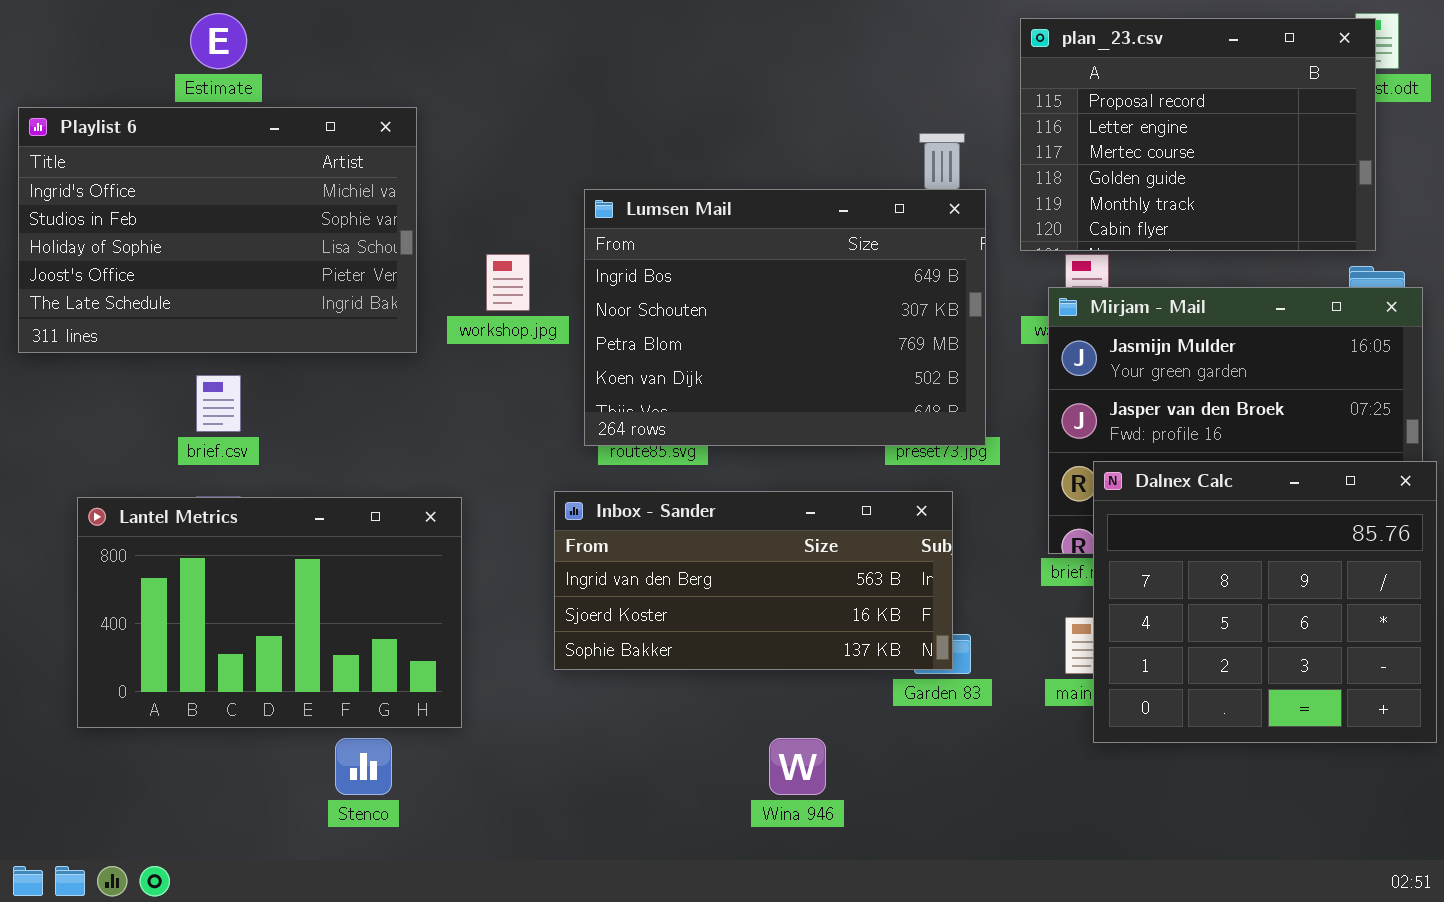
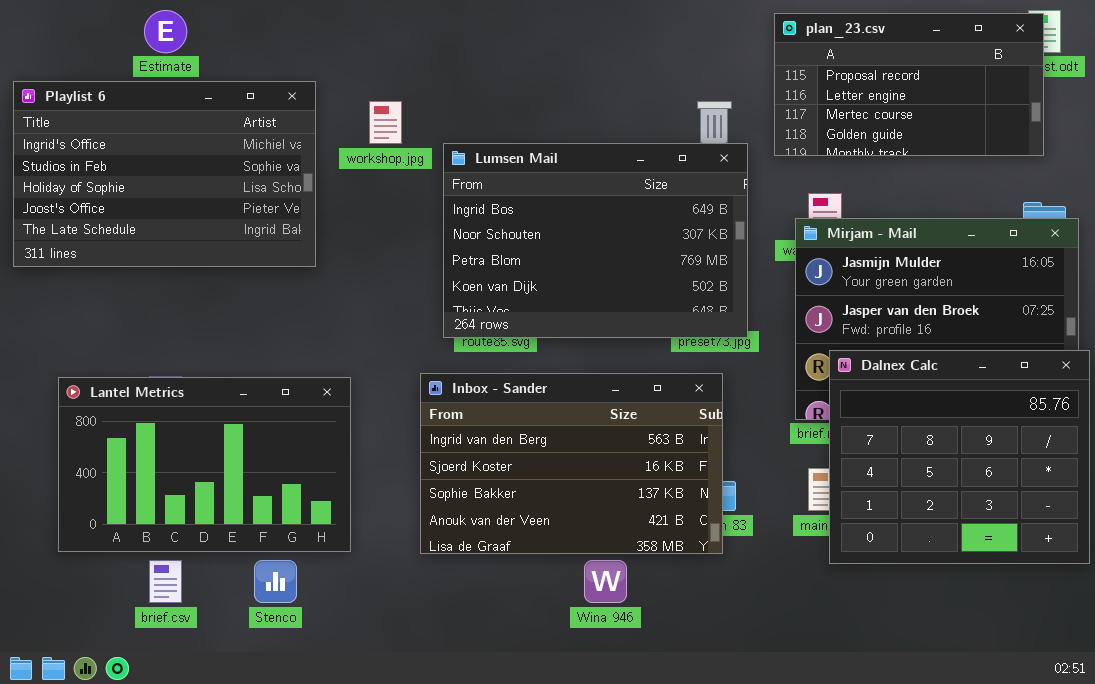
plan_23.csv: [1020,18,1376,251] -> [774,13,1044,156], resized
workshop.jpg: [486,254,530,311] -> [369,101,402,144], moved
brief.csv: [196,375,241,432] -> [149,560,182,603], moved
Inbox - Sander: [554,491,953,670] -> [420,373,723,554], resized

